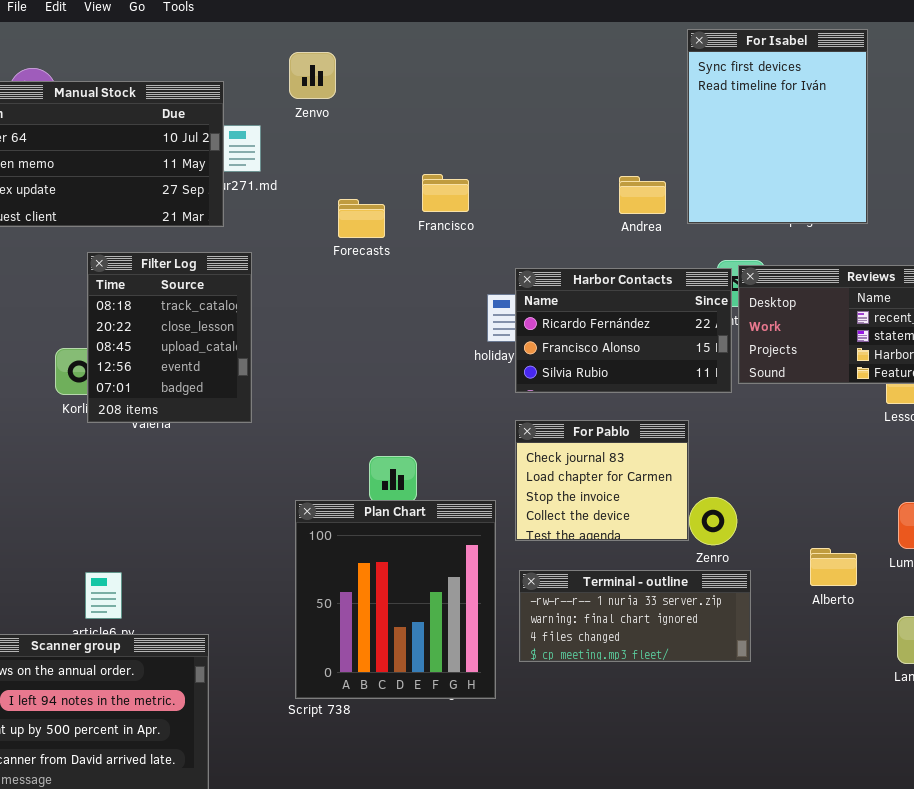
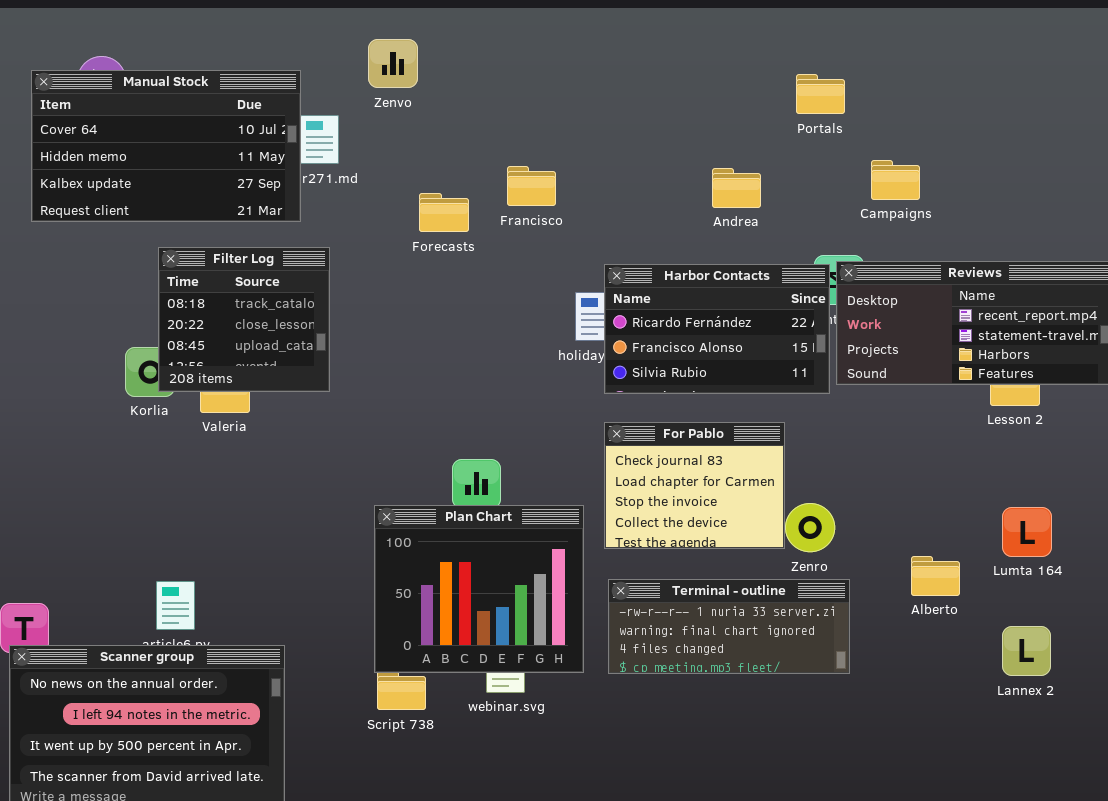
For Isabel: [687,29,868,224] -> none, closed
Filter Log: [87,252,252,423] -> [158,247,330,392], resized
Plan Chart: [295,500,496,699] -> [374,505,584,673], resized

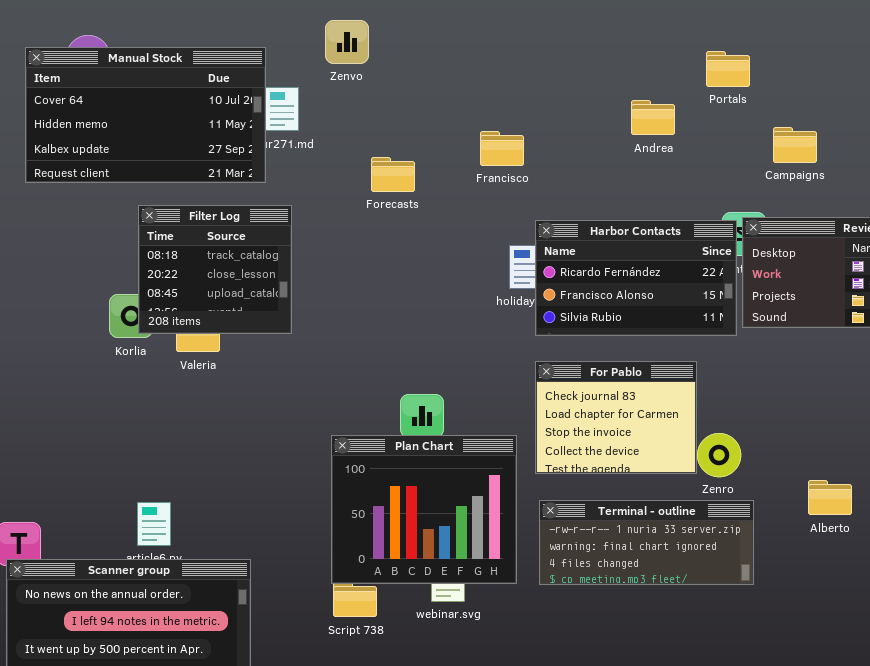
Francisco: [507,166,556,206] -> [480,131,524,166], moved
Andrea: [712,168,761,208] -> [631,100,675,135], moved

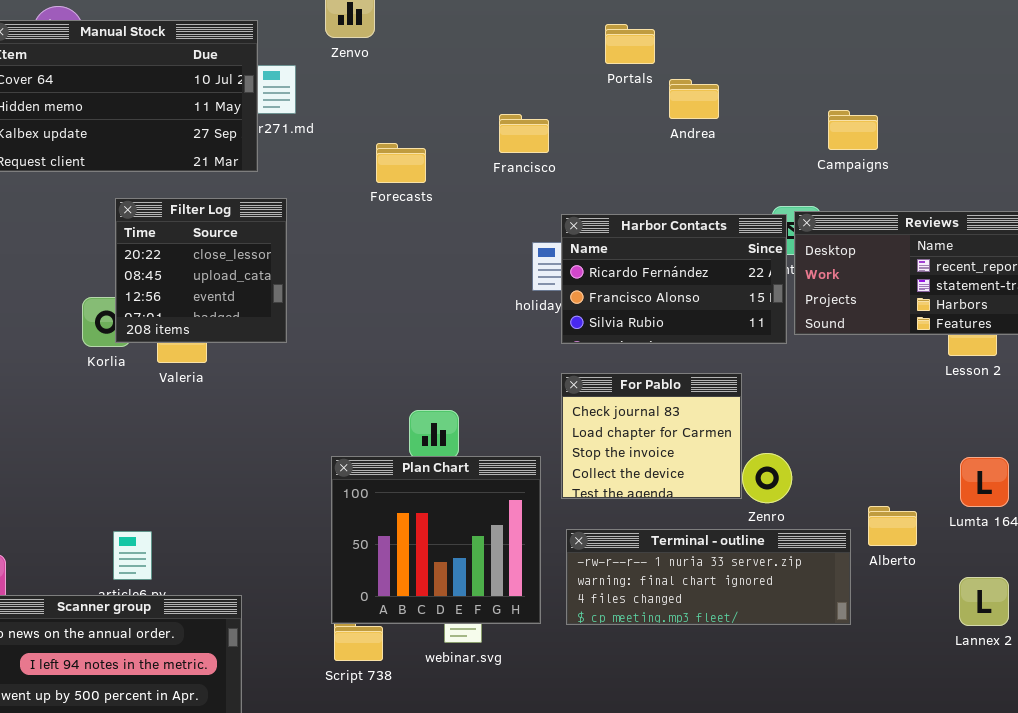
Portals: [706,51,750,87] -> [605,24,655,64], moved
Filter Log: [138,205,292,334] -> [115,198,287,343], scrolled down 1 row
Terminal - outline: [539,500,754,585] -> [566,529,851,625], resized

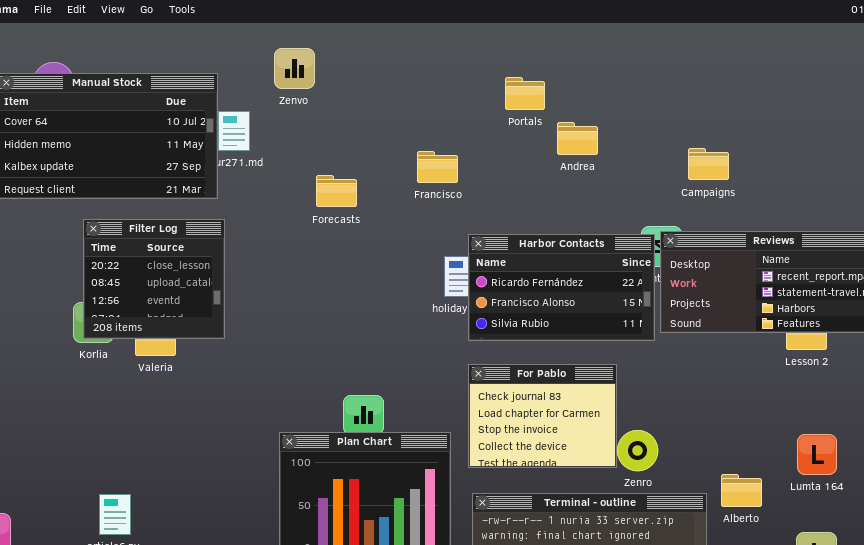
Filter Log: [115,198,287,343] -> [83,219,225,339], moved

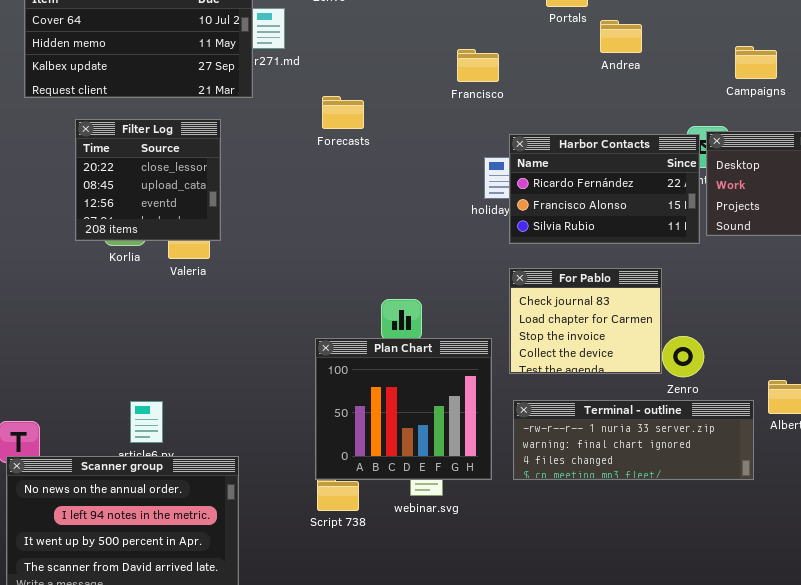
Forecasts: [316,175,357,207] -> [322,96,364,129], moved
Filter Log: [83,219,225,339] -> [75,119,221,241], moved

